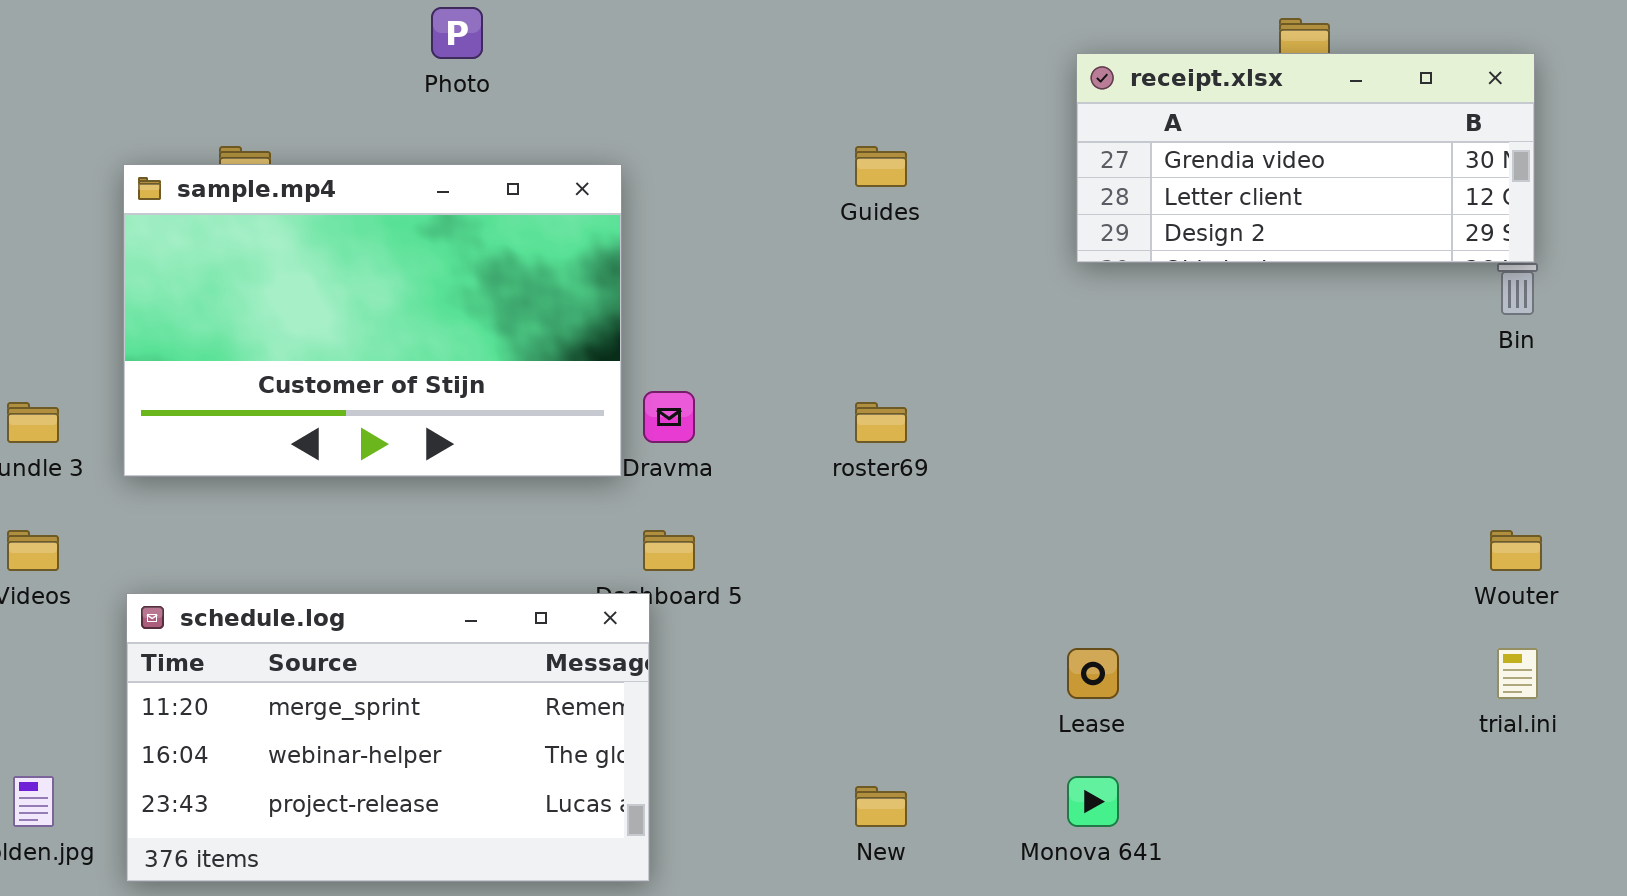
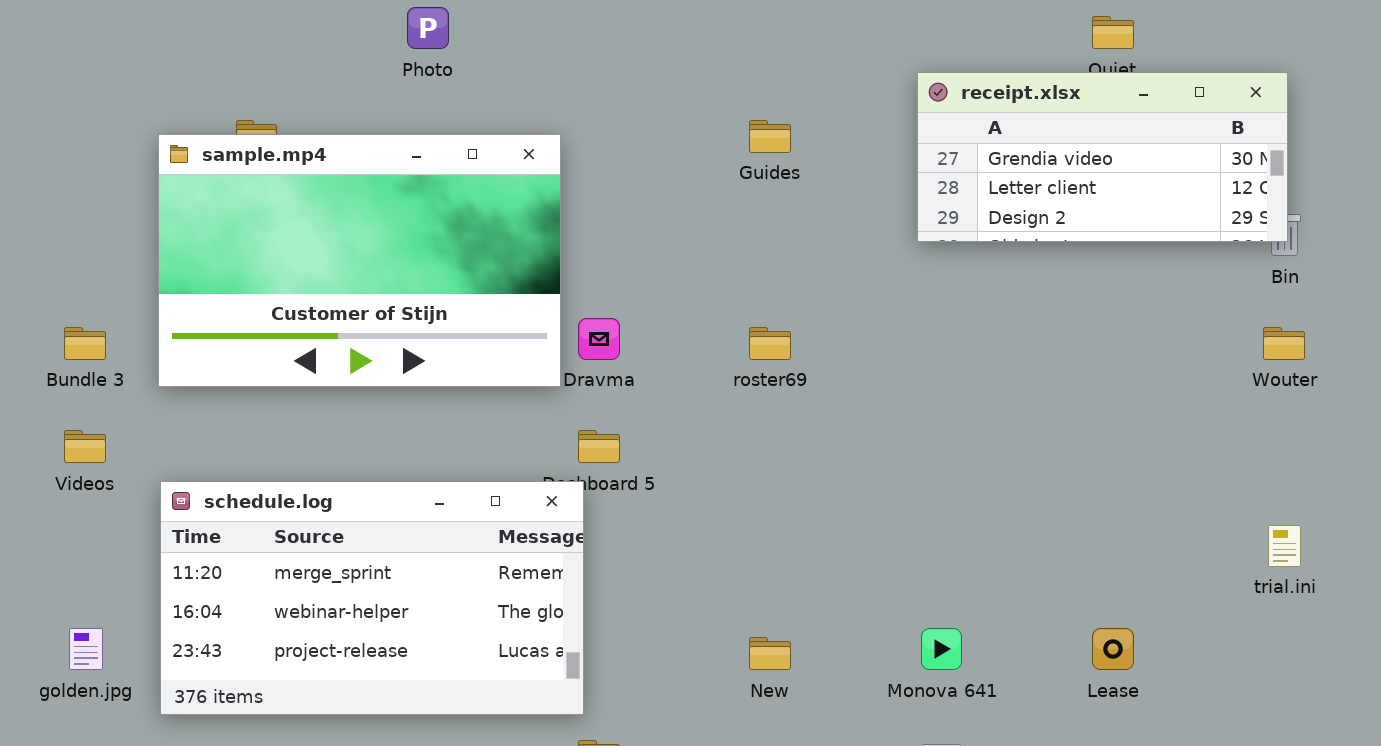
receipt.xlsx: [1076,53,1535,263] -> [917,72,1288,242], moved
Wouter: [1490,530,1542,571] -> [1263,327,1305,360], moved
Lease: [1067,648,1119,699] -> [1092,628,1134,670], moved

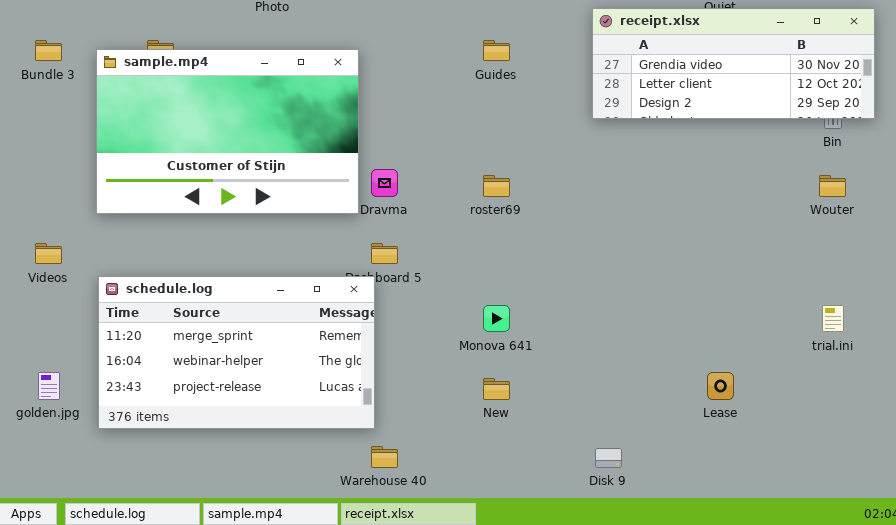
receipt.xlsx: [917,72,1288,242] -> [592,8,875,119], resized
Bundle 3: [64,327,106,360] -> [35,40,62,61], moved
Monova 641: [921,628,962,670] -> [483,305,510,332], moved

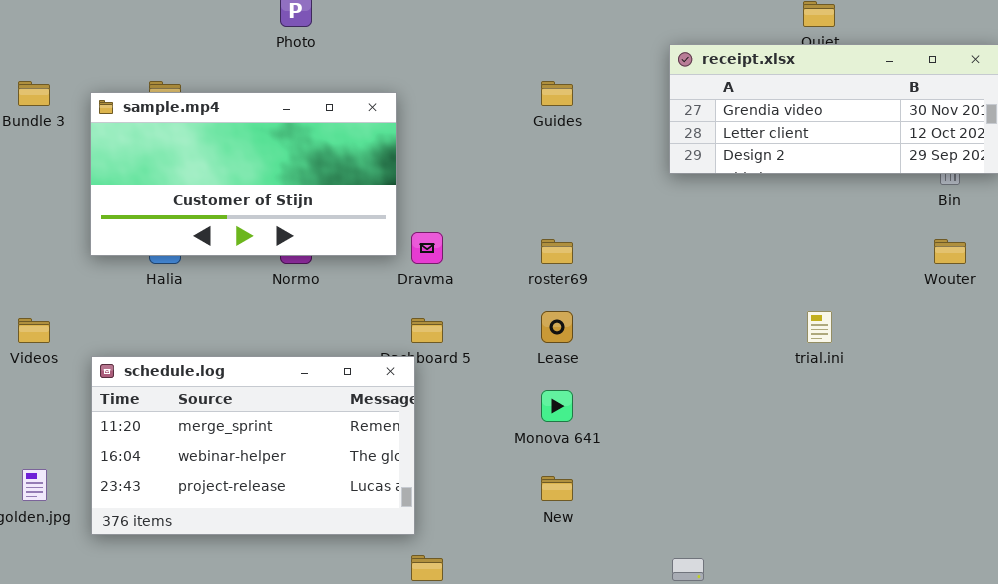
sample.mp4: [96,49,359,214] -> [90,92,397,256], resized
trial.ini: [822,305,844,332] -> [807,311,832,343], moved
Lease: [707,372,734,400] -> [541,311,573,343], moved

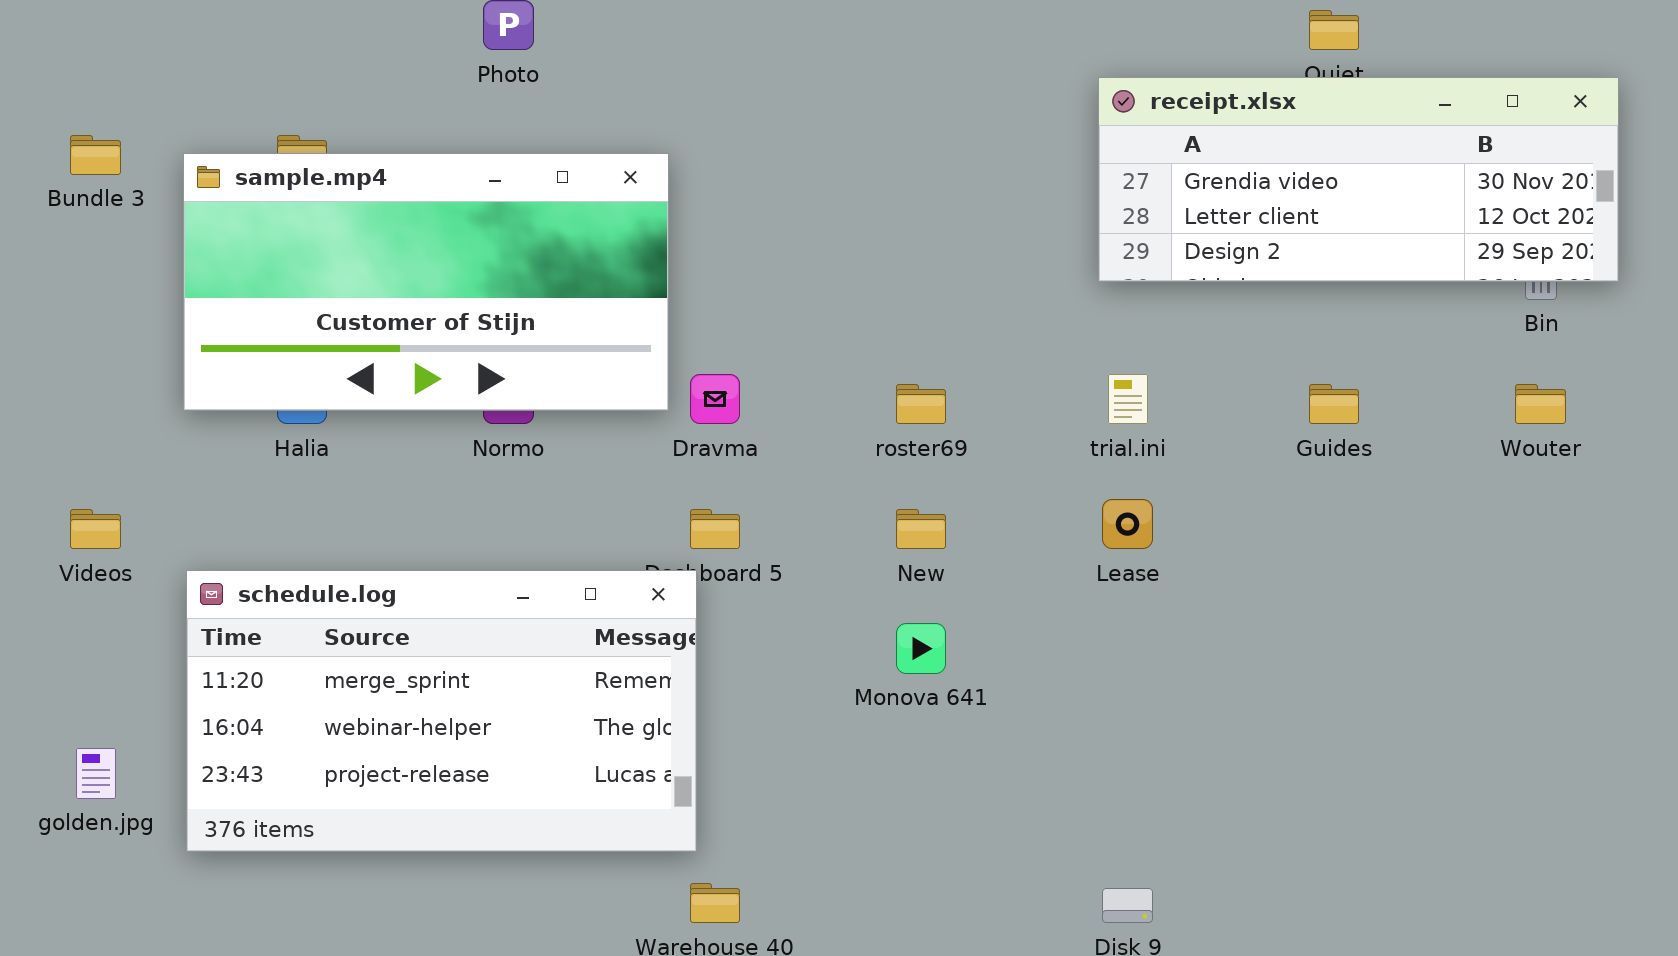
Guides: [541,81,573,106] -> [1309,384,1359,424], moved
Lease: [541,311,573,343] -> [1102,499,1153,549], moved
trial.ini: [807,311,832,343] -> [1108,374,1148,424], moved
New: [541,476,573,501] -> [896,509,946,549], moved

